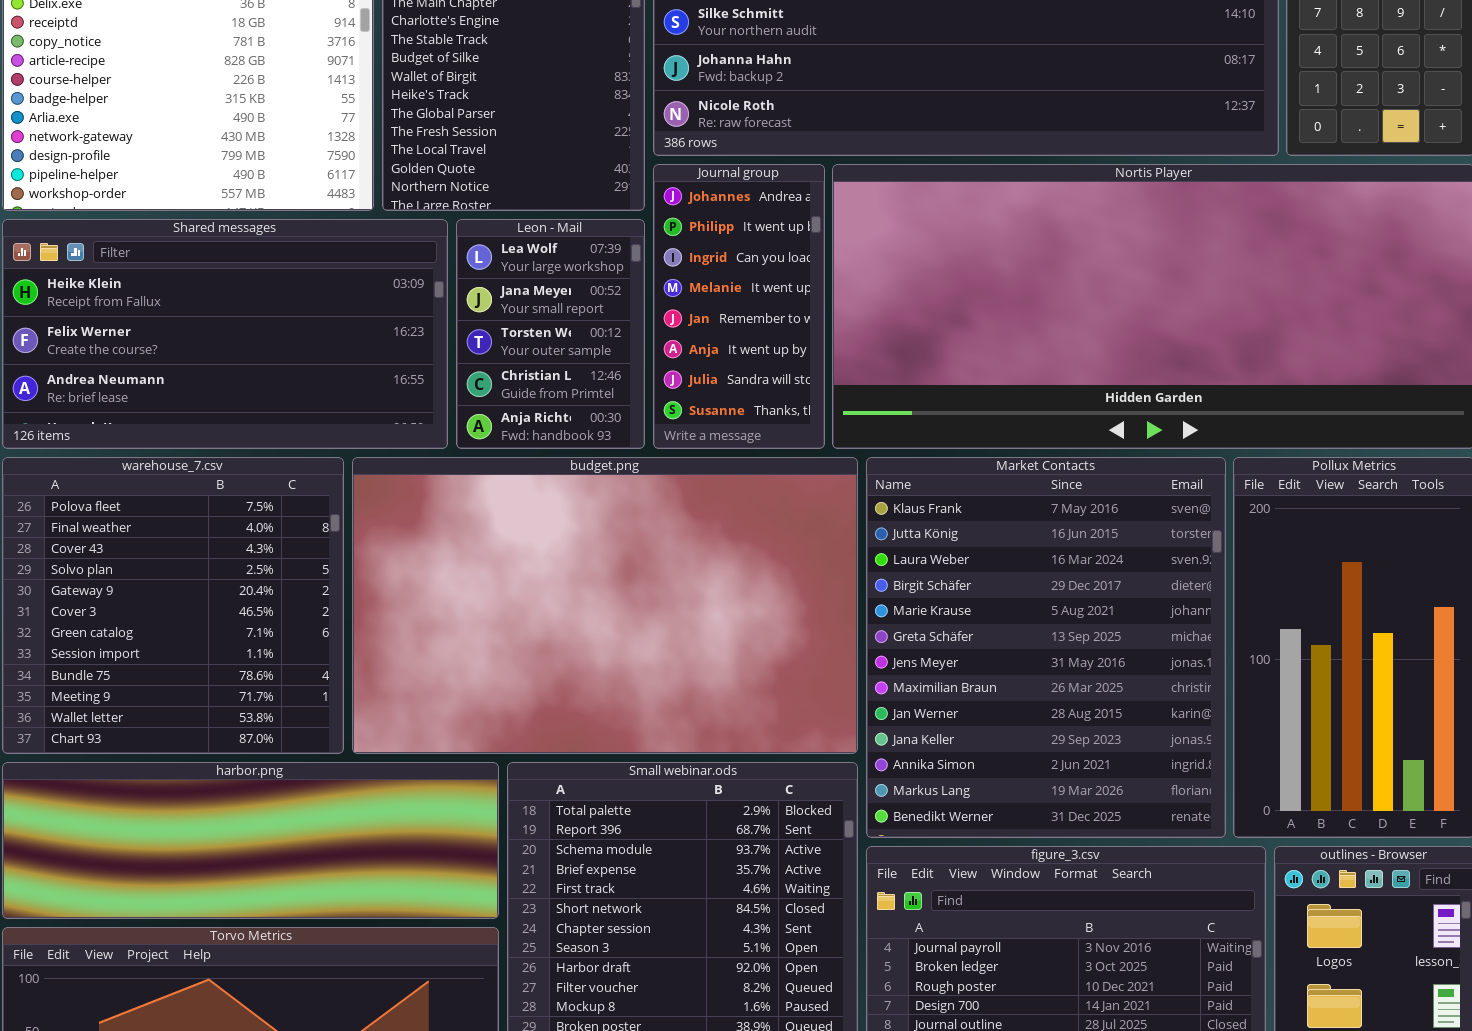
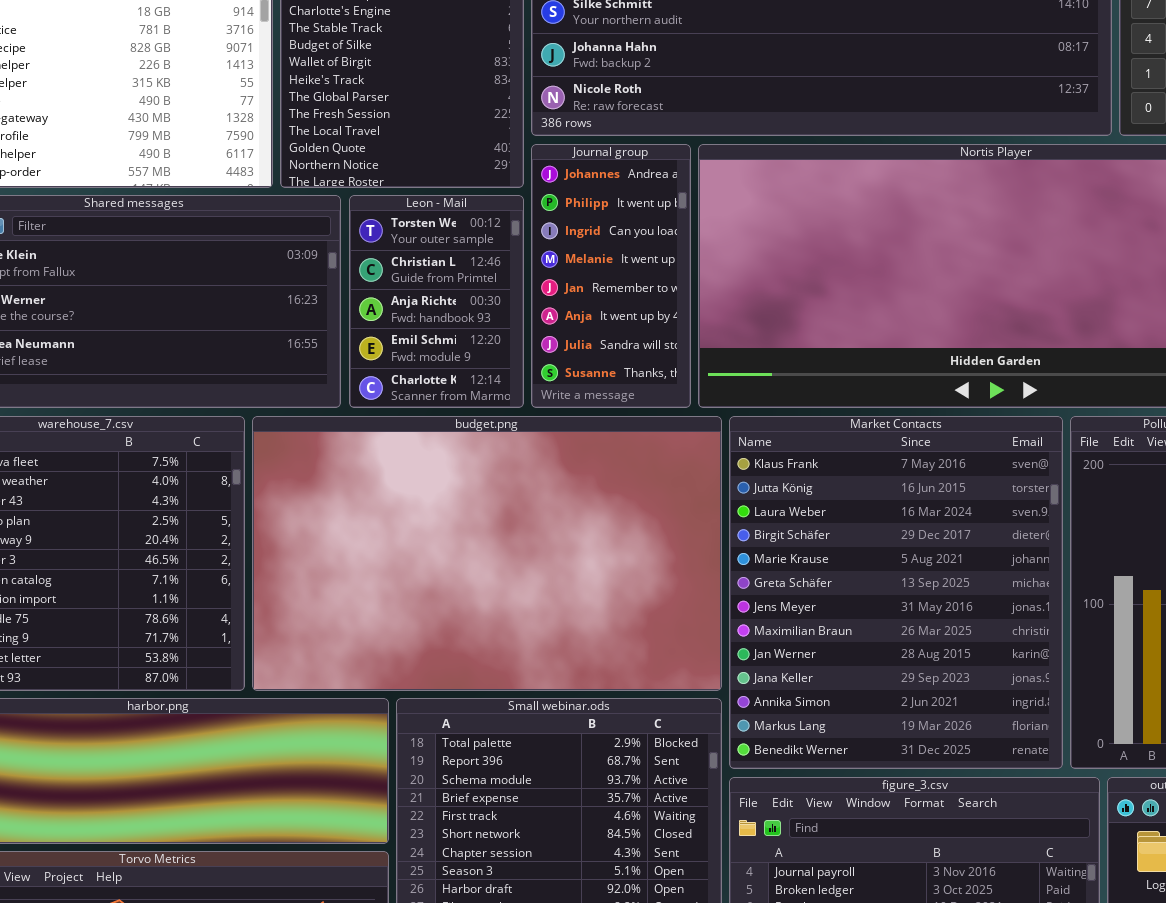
Leon - Mail: [456,219,645,449] -> [349,195,524,408], scrolled down 2 rows

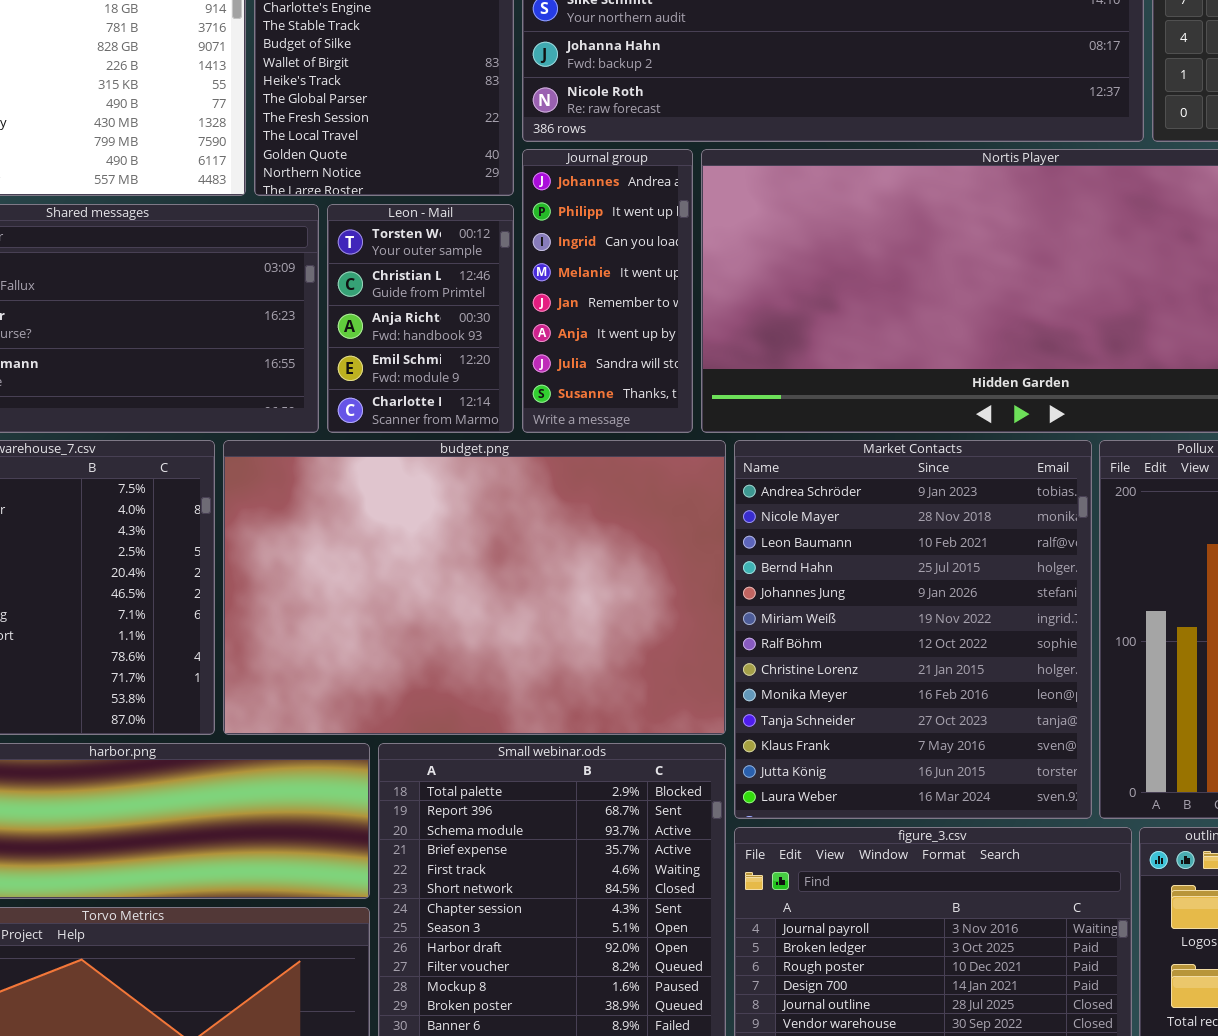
Market Contacts: [729,416,1063,769] -> [734,440,1092,819], scrolled up 10 rows

